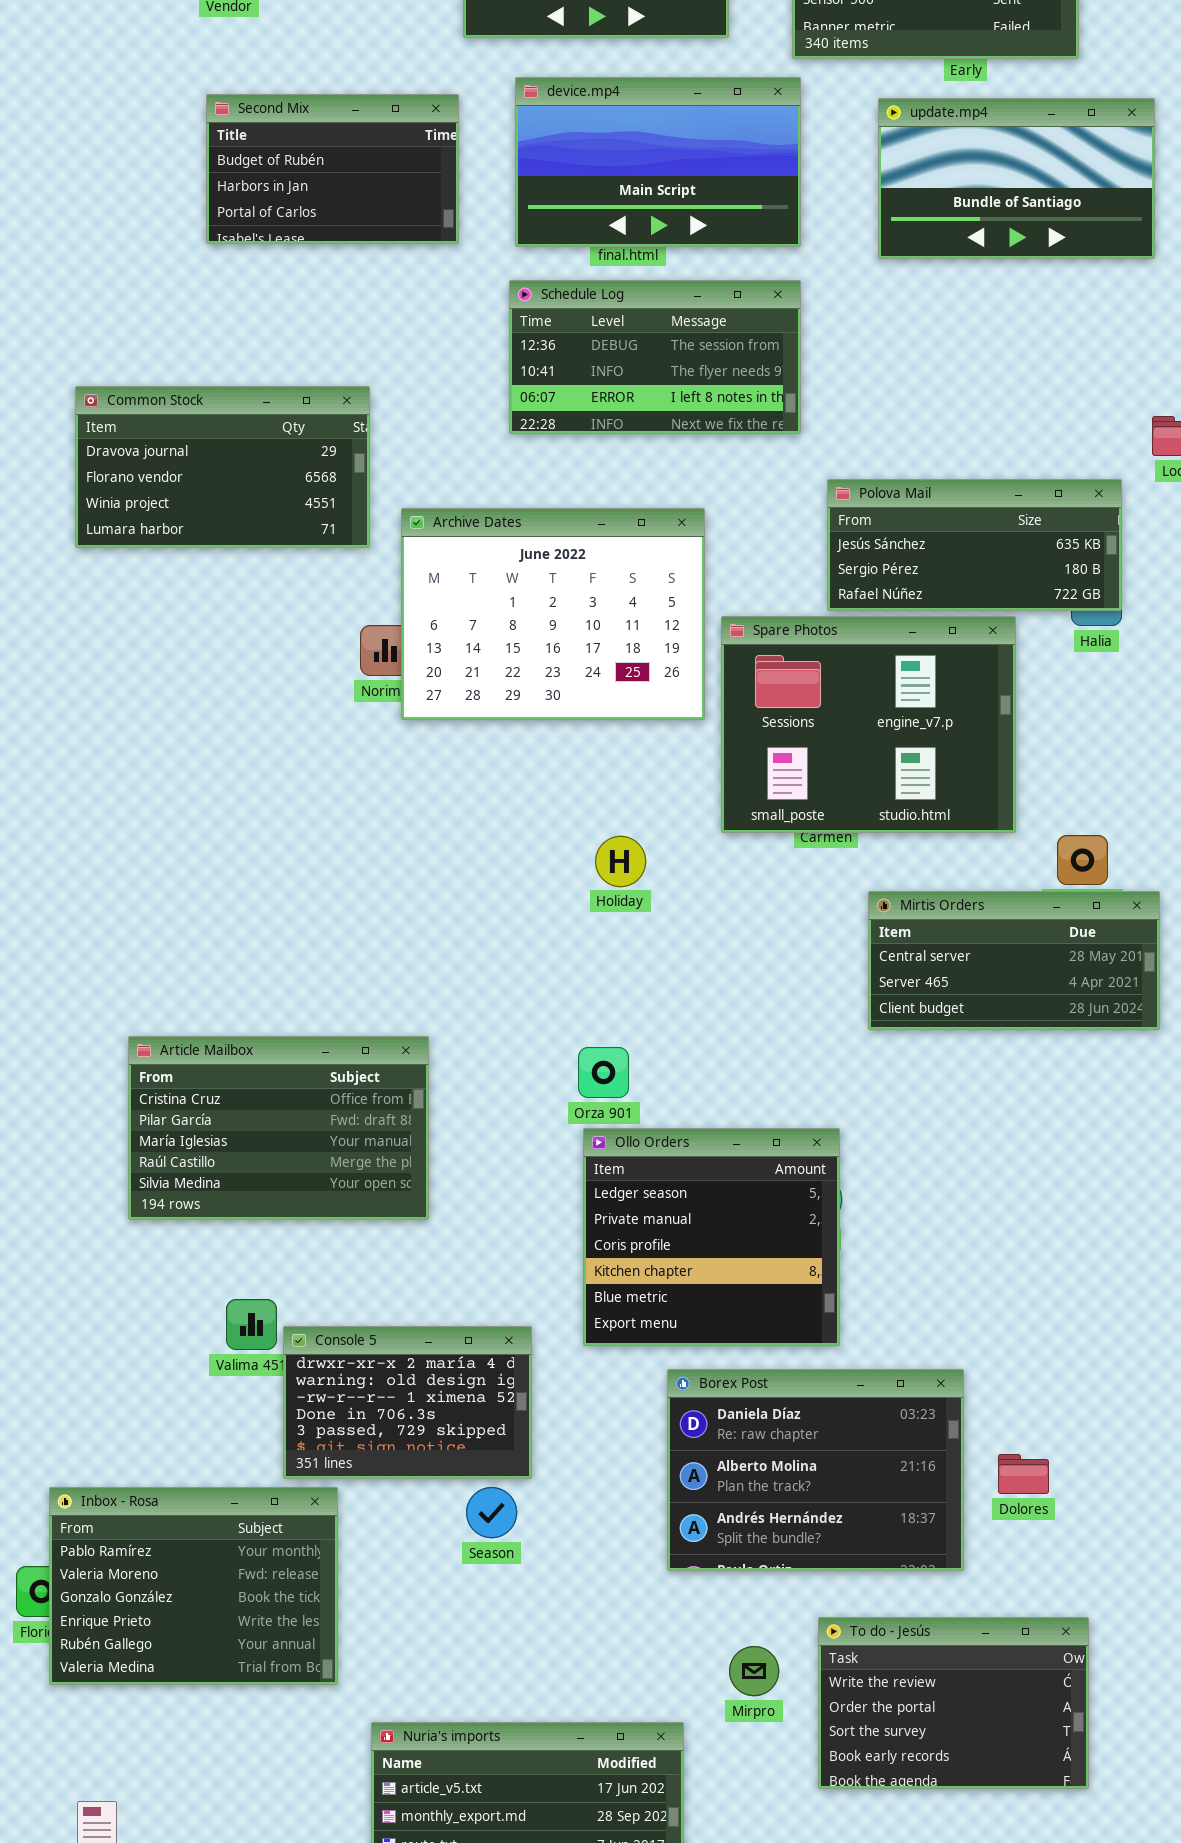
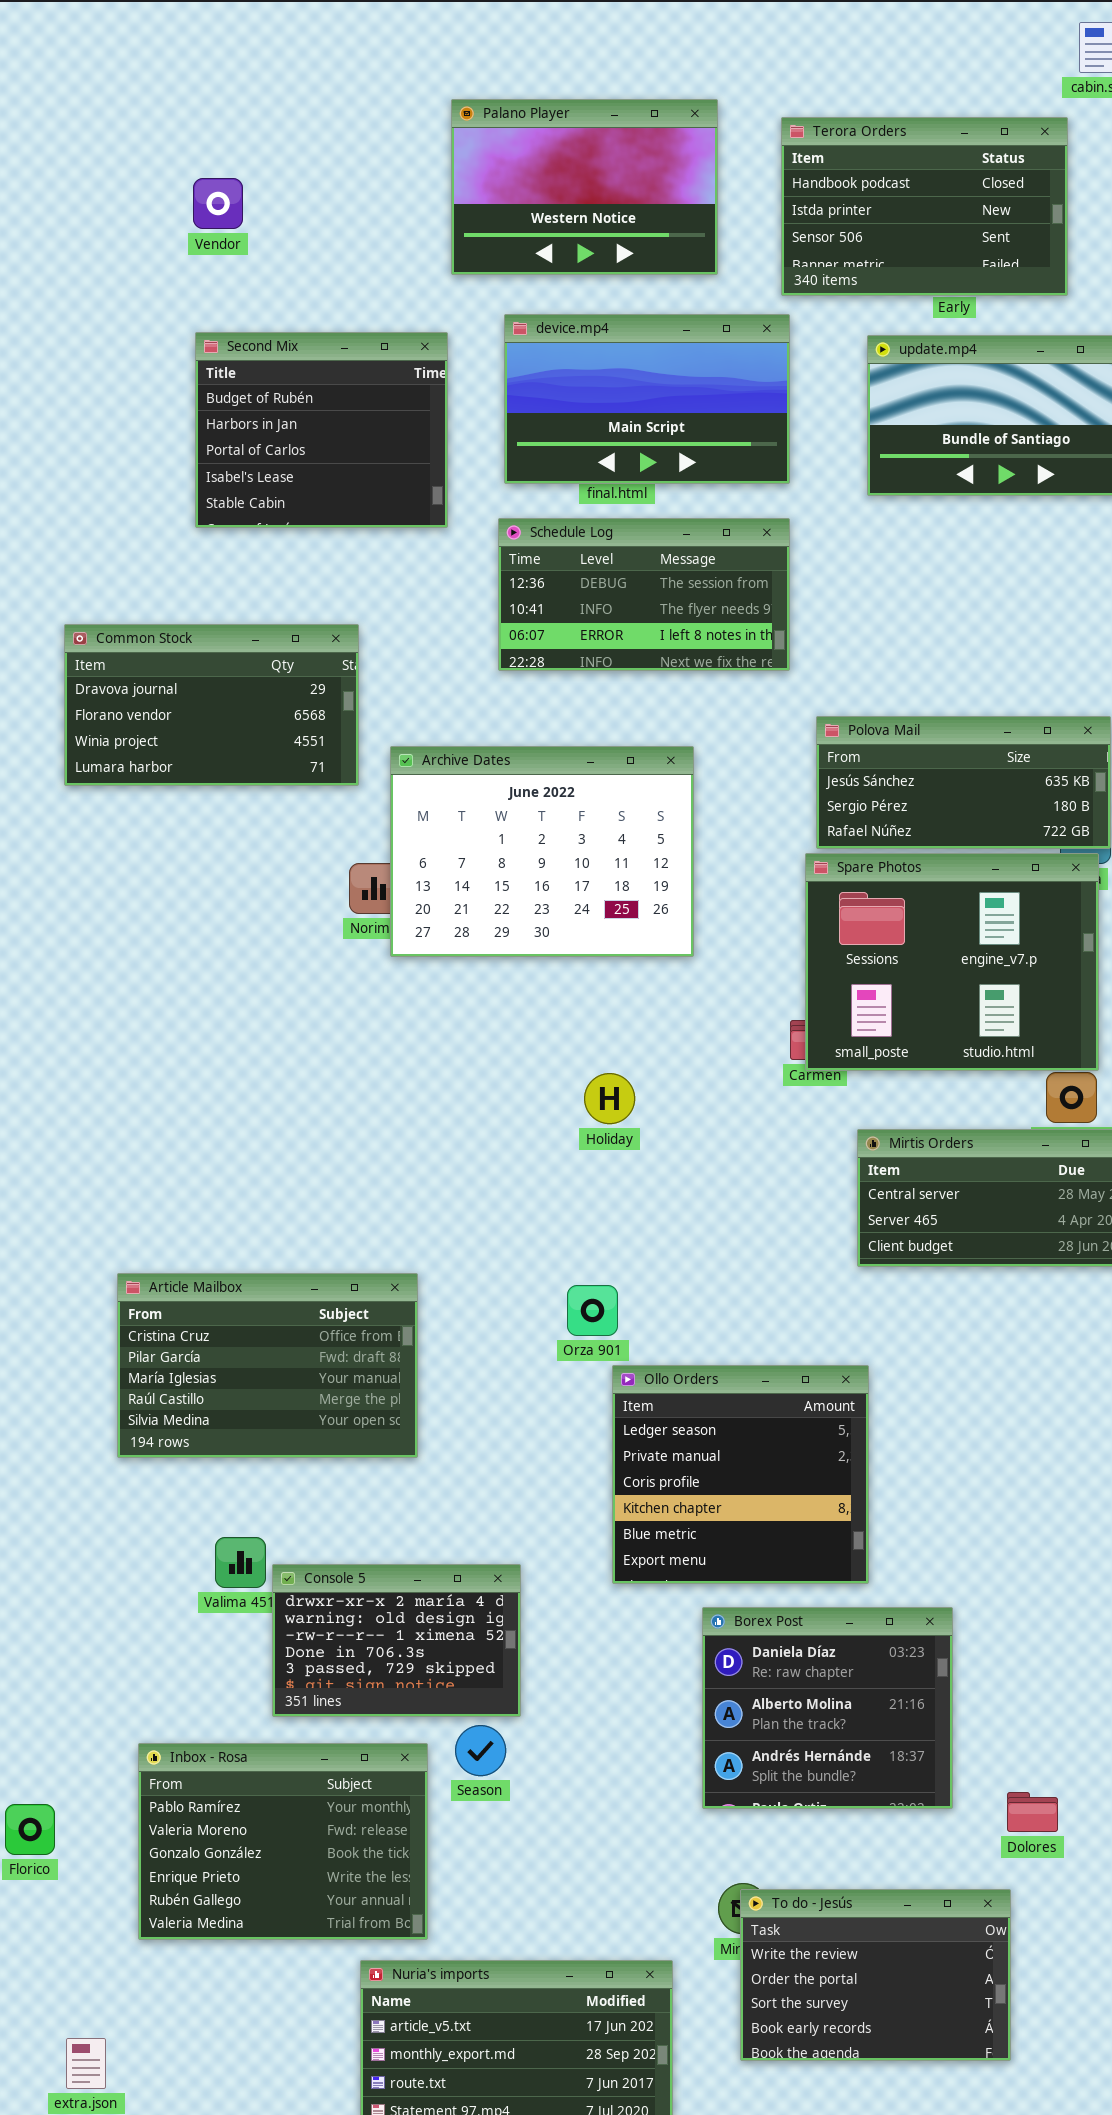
Second Mix: [206,94,459,244] -> [195,332,448,528], resized
Spare Photos: [721,616,1016,833] -> [805,853,1099,1071], moved
Ollo Orders: [583,1128,840,1346] -> [612,1365,869,1584], moved
Borex Post: [667,1369,964,1571] -> [702,1607,953,1809], resized
Dolores: [998,1454,1049,1494] -> [1007,1792,1058,1832], moved
Inbox - Rosa: [49,1487,338,1685] -> [138,1743,428,1940], moved
To do - Jesús: [818,1617,1089,1789] -> [740,1889,1011,2061], moved

